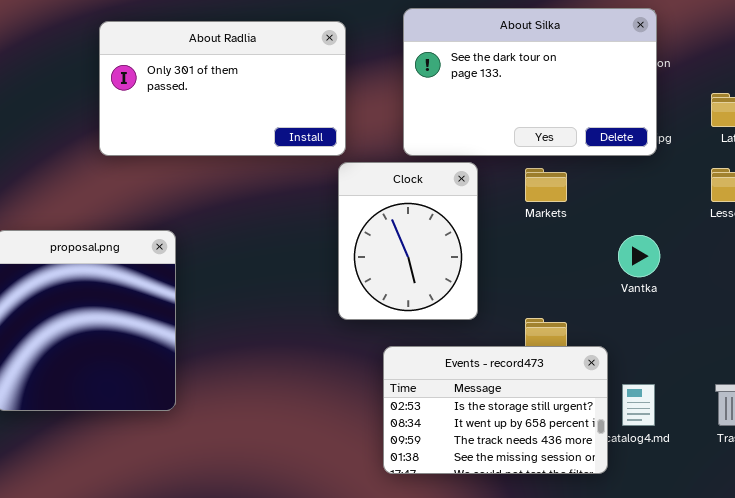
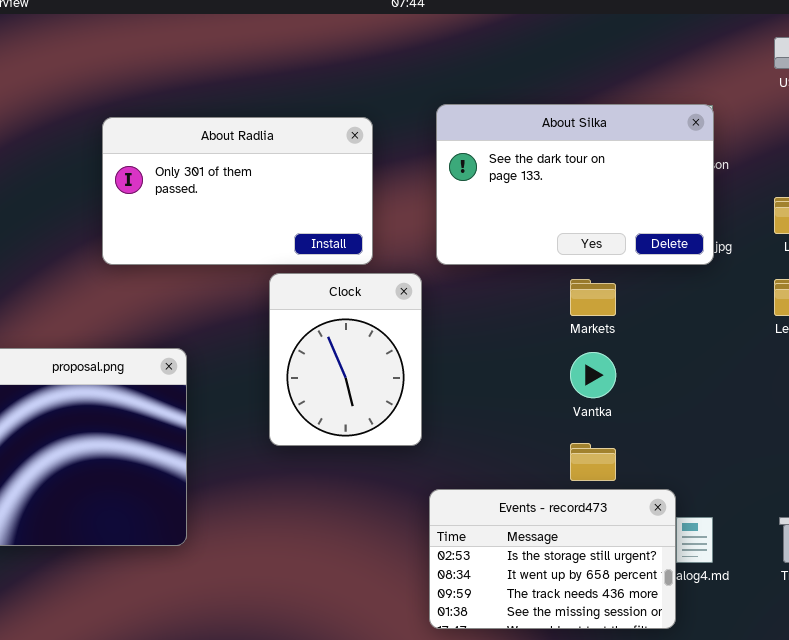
Clock: [338,162,478,320] -> [269,273,422,446], moved
Vantka: [618,235,660,277] -> [570,352,616,398], moved
Events - record473: [383,346,608,474] -> [429,489,676,629], moved

